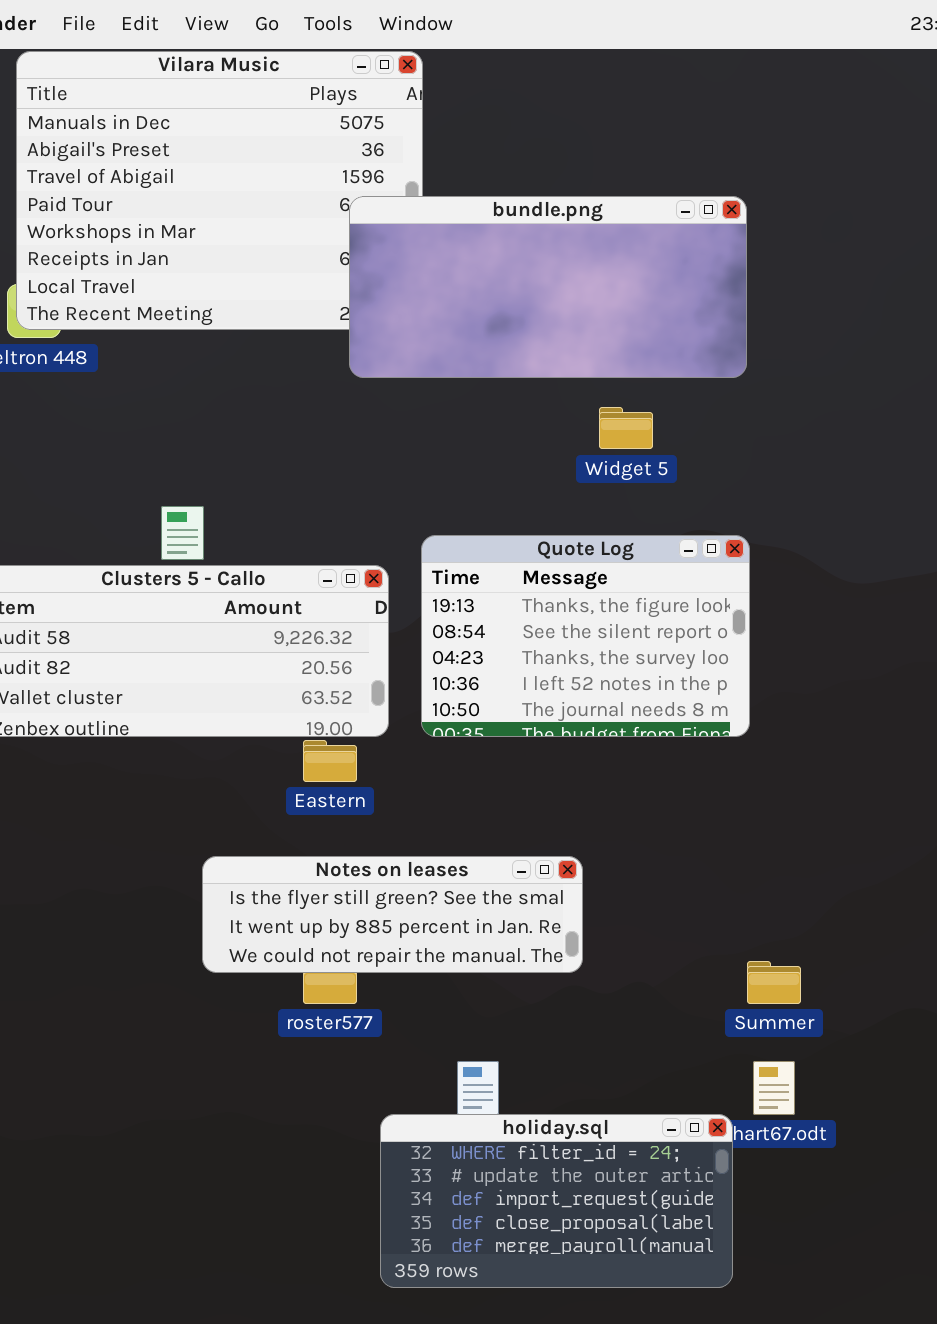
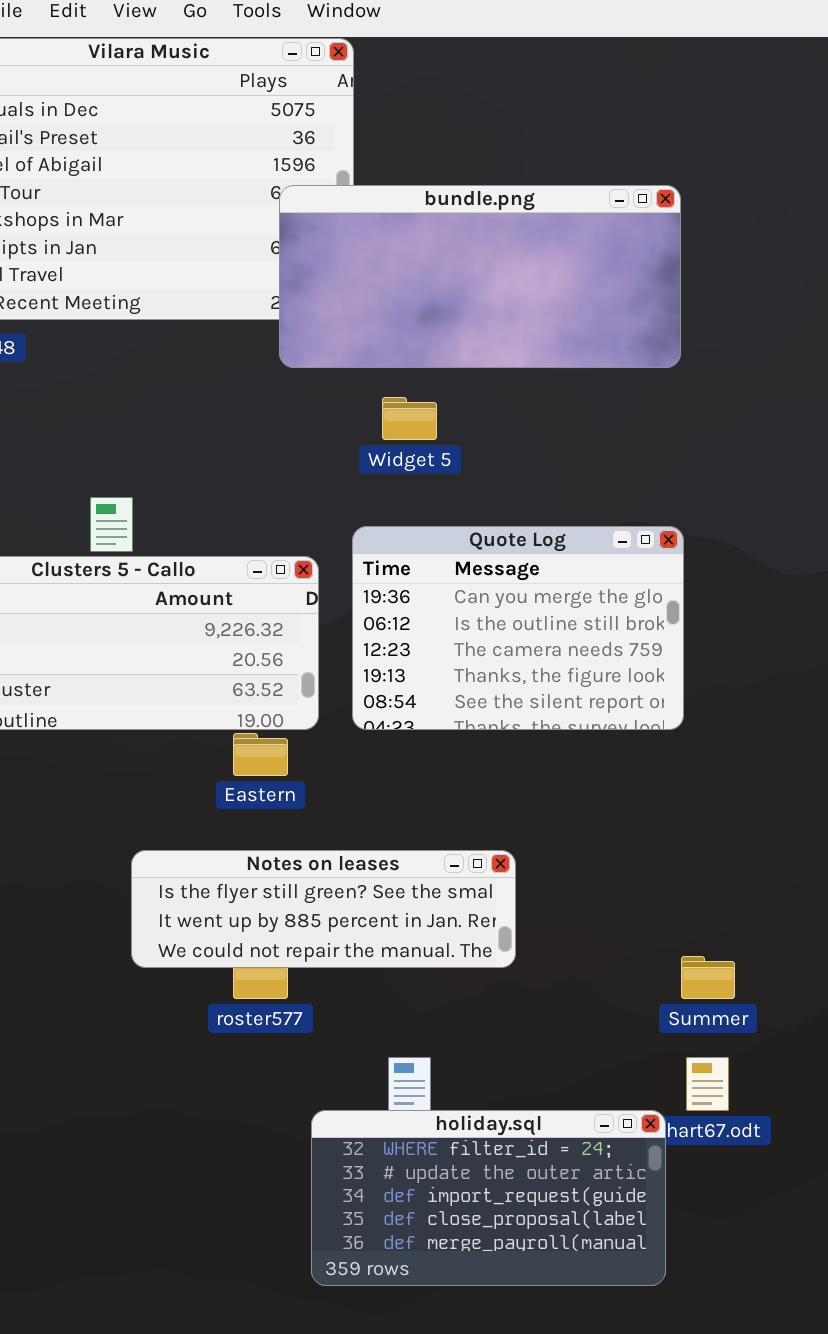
Widget 5: [599,407,653,449] -> [382,397,437,440], moved
Quote Log: [421,535,750,737] -> [352,526,684,730], scrolled up 3 rows

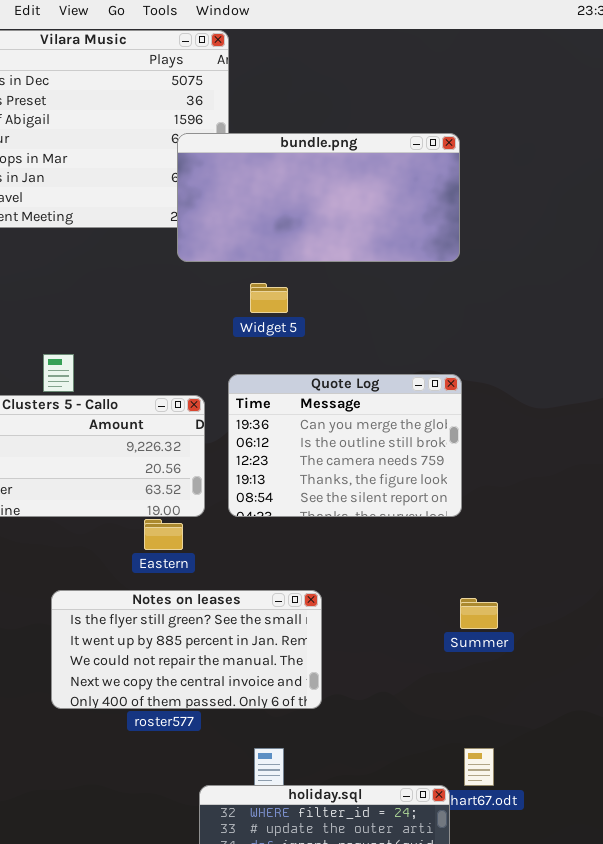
Notes on leases: [131,850,516,968] -> [51,590,322,709], moved, resized
Summer: [681,956,735,999] -> [460,598,498,629], moved

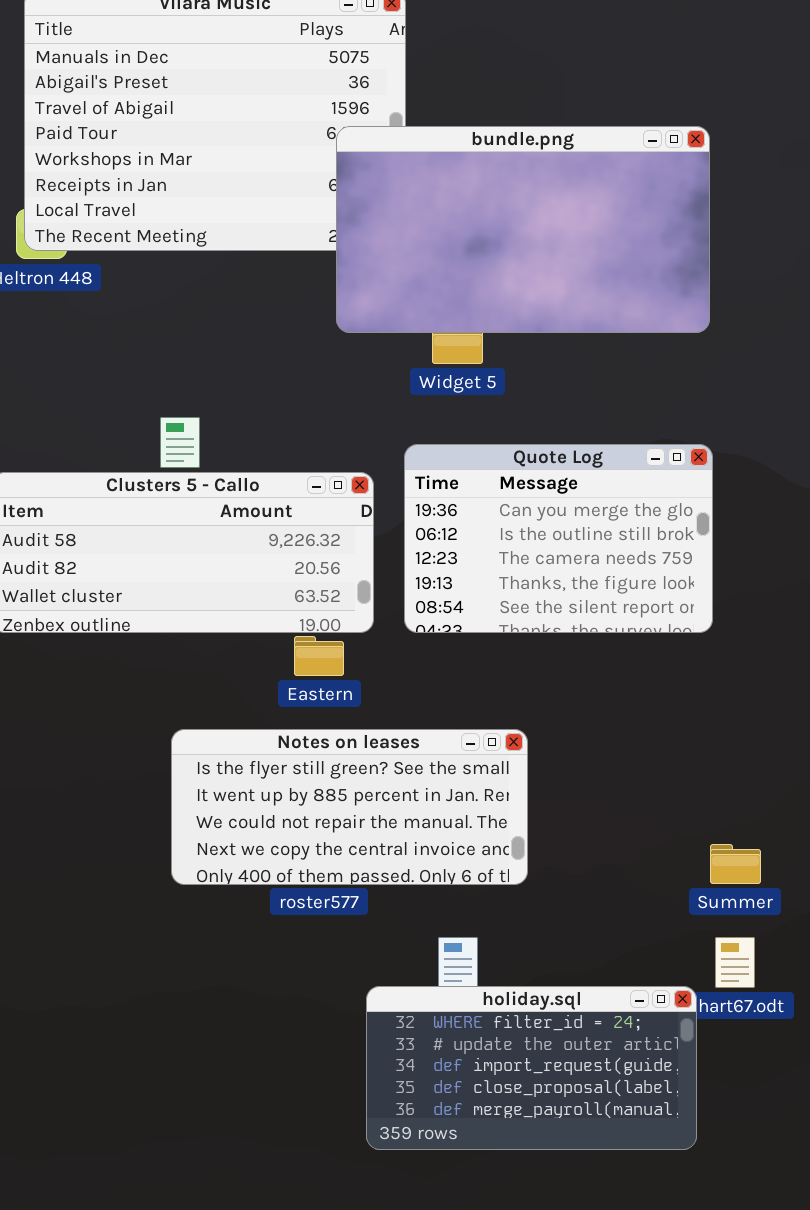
bundle.png: [177,133,460,262] -> [336,126,710,333], resized
Summer: [460,598,498,629] -> [710,844,761,884], moved

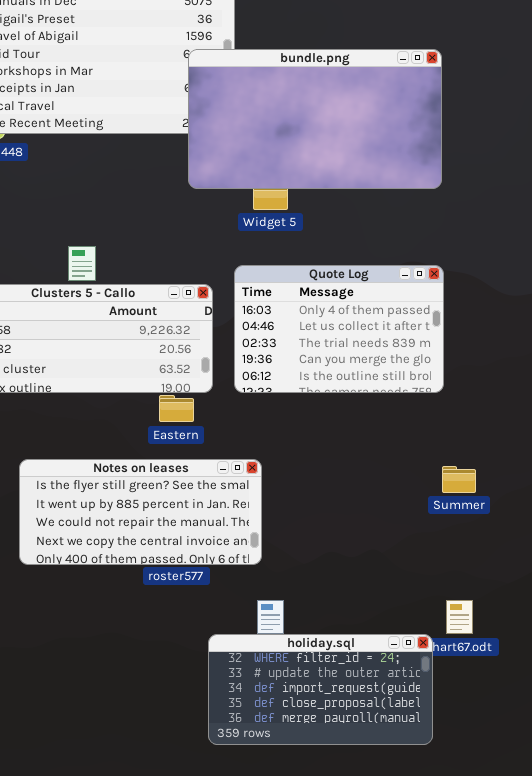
Quote Log: [404,444,713,633] -> [234,265,444,393], scrolled up 3 rows
Notes on leases: [171,729,528,885] -> [19,459,262,565], moved
Summer: [710,844,761,884] -> [442,466,476,493], moved

